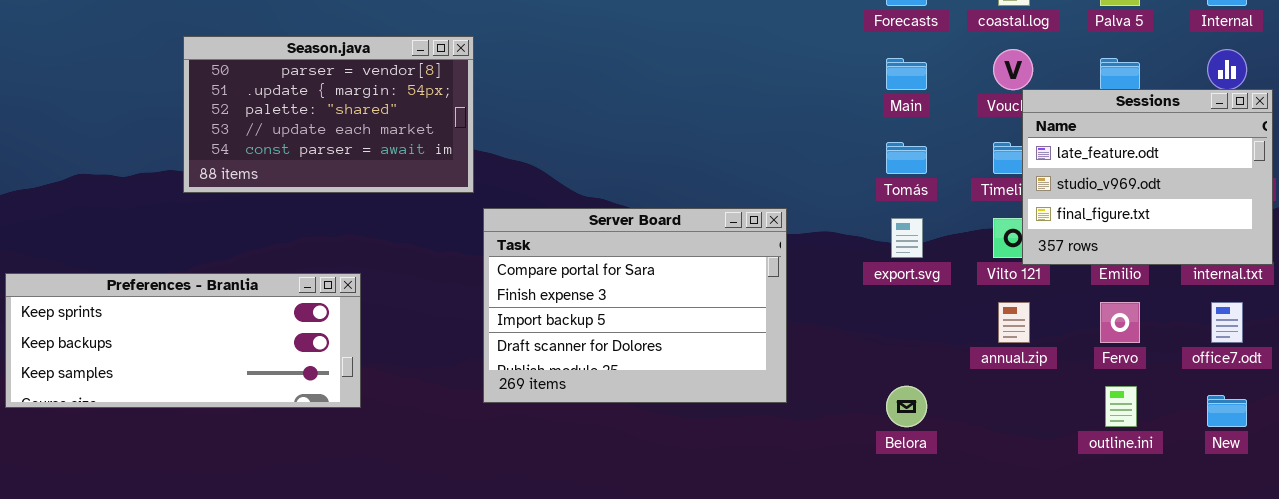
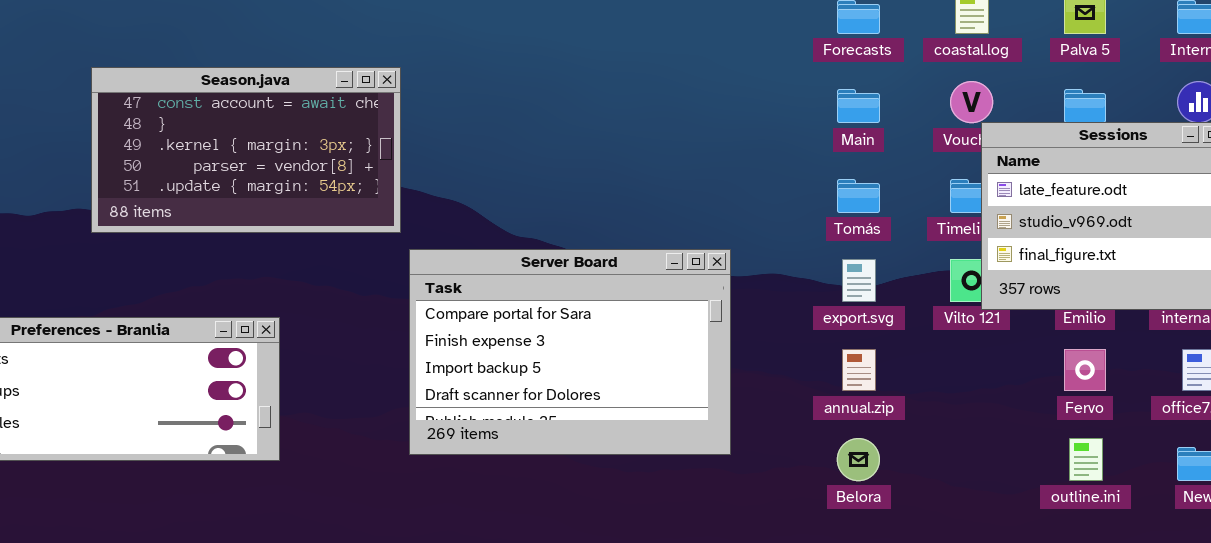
Season.java: [183,36,474,193] -> [91,67,401,233], scrolled up 3 rows
annual.zip: [998,302,1030,343] -> [842,349,876,391], moved

